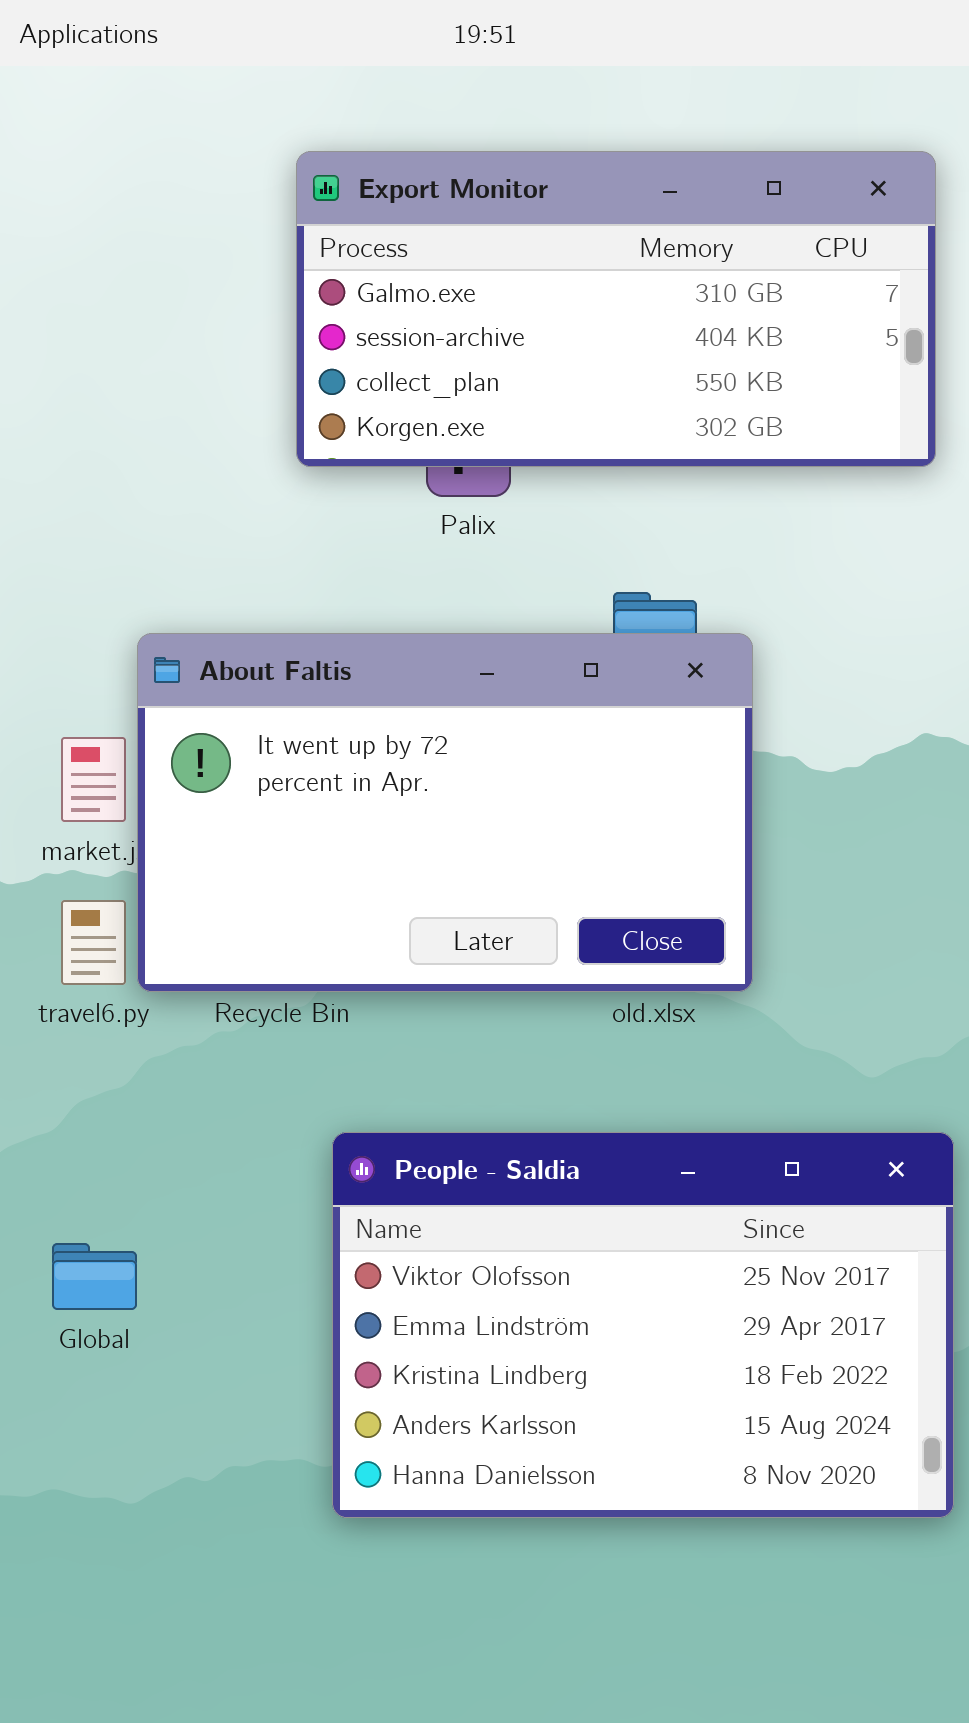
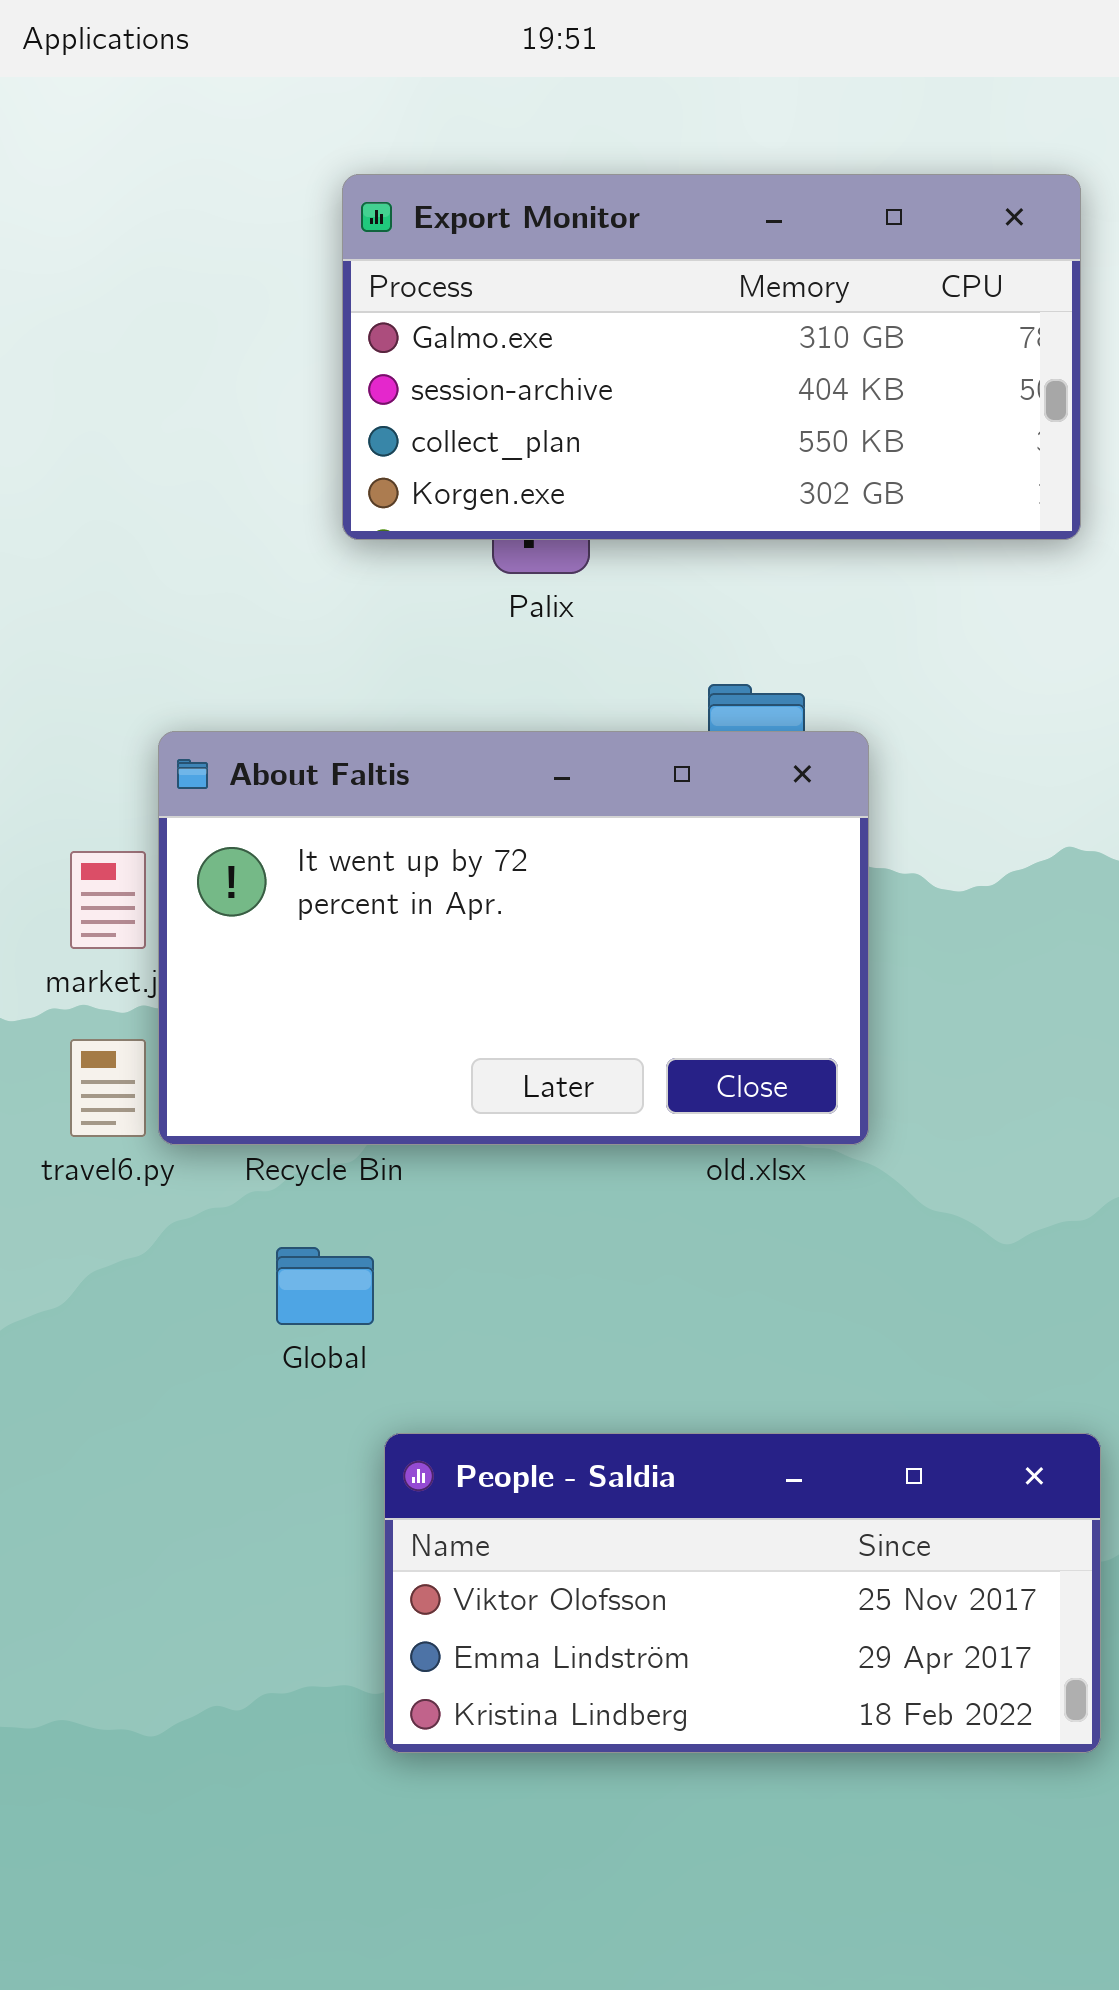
People - Saldia: [332,1132,954,1518] -> [384,1433,1101,1753], resized
Global: [52,1243,137,1310] -> [276,1247,374,1325], moved

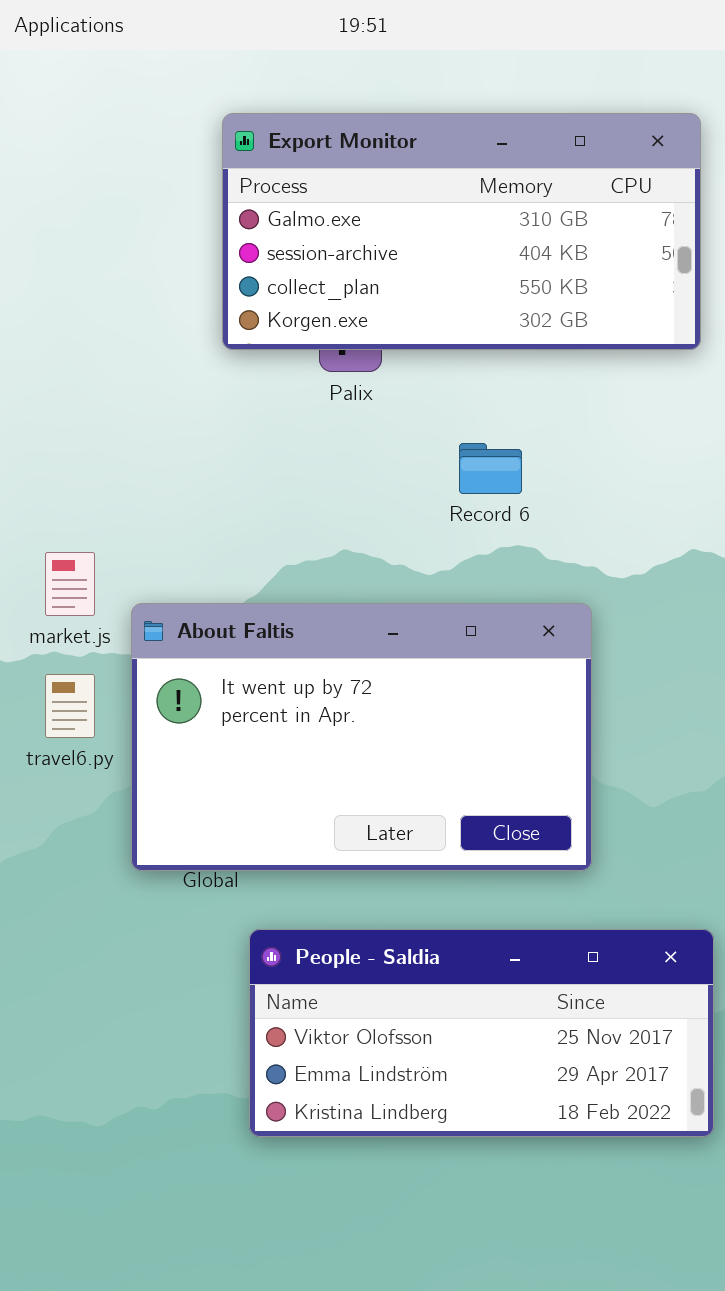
About Faltis: [158,731,869,1145] -> [131,603,592,871], moved

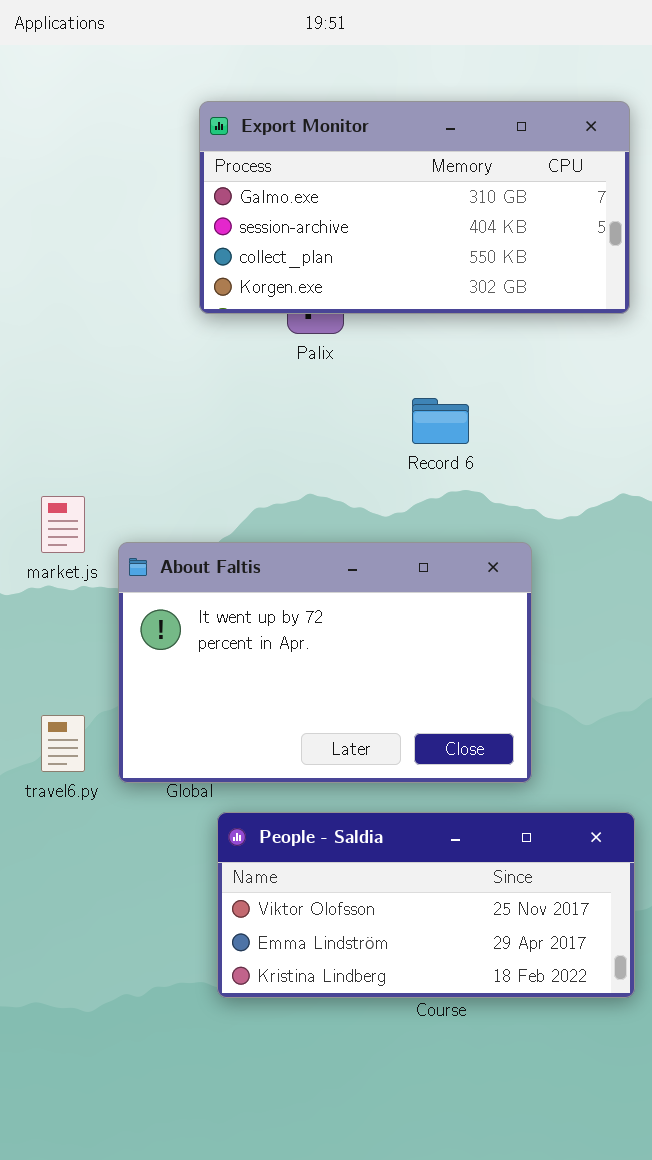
travel6.py: [45,674,95,738] -> [41,715,85,772], moved
People - Saldia: [249,929,714,1137] -> [217,812,635,998], moved

